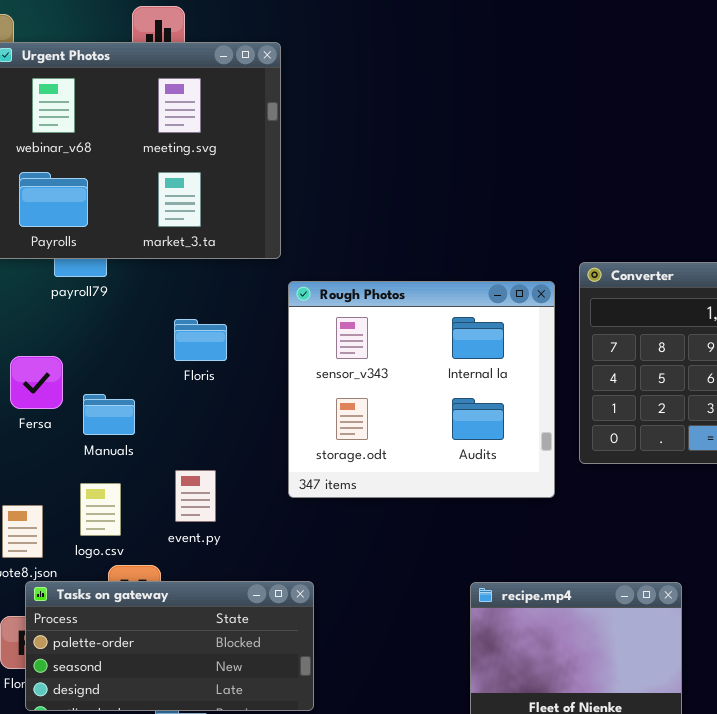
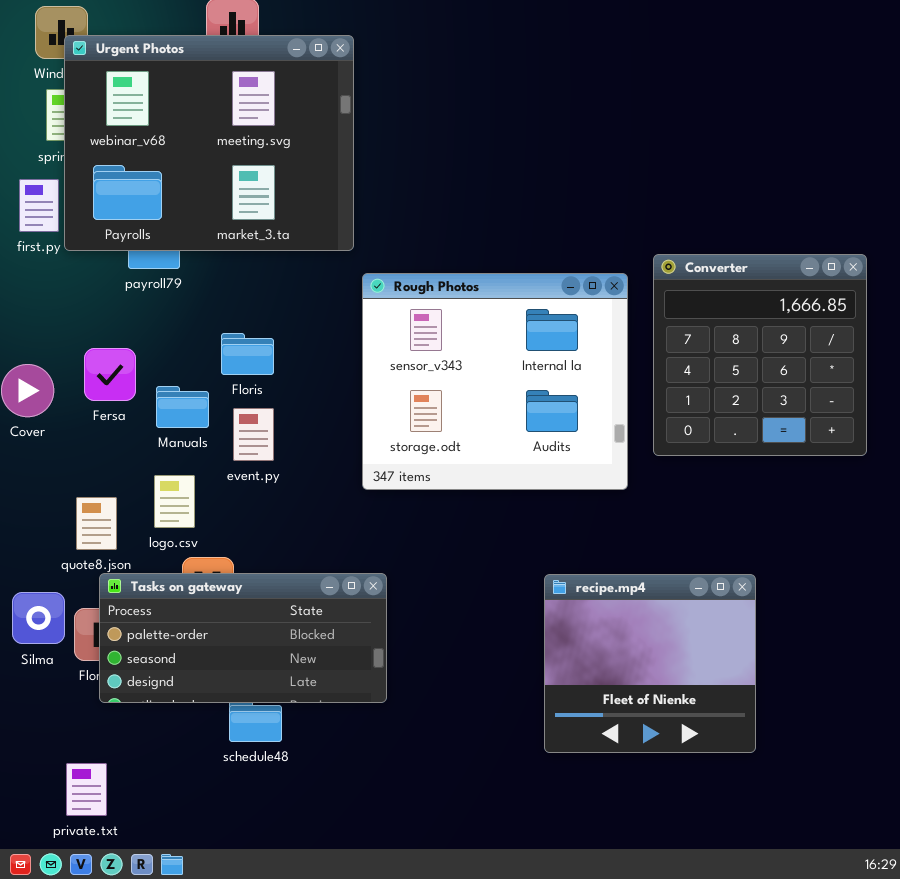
Floris: [174,319,227,361] -> [221,333,274,375], moved
event.py: [175,470,216,522] -> [233,408,274,461], moved

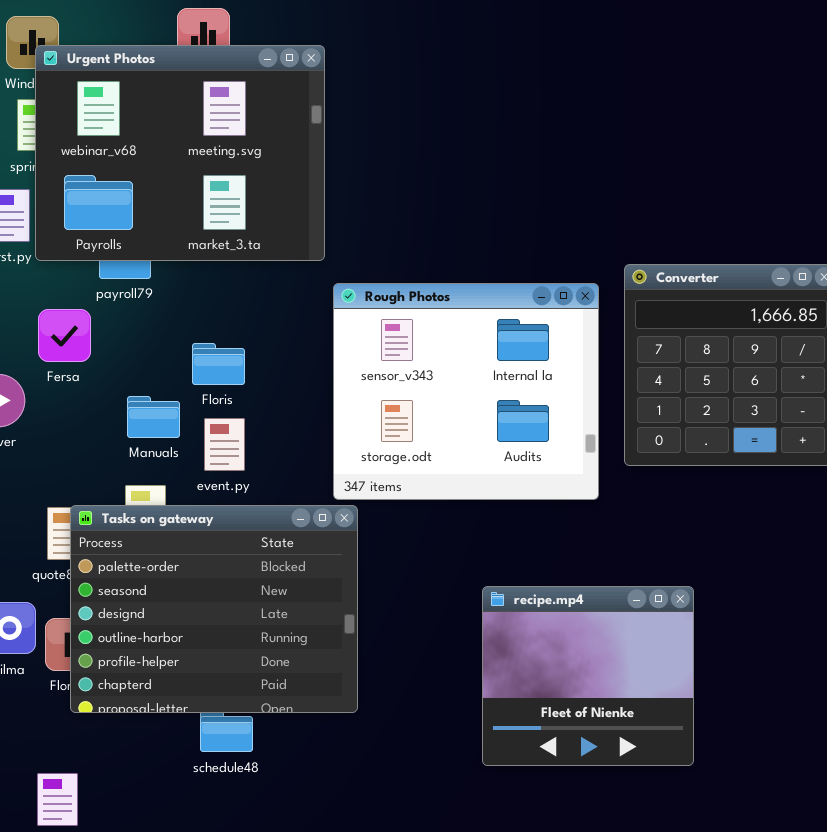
Fersa: [84,348,136,401] -> [38,309,91,362], moved
Tasks on gateway: [99,573,387,703] -> [70,505,358,713], resized
recipe.mp4: [544,574,756,753] -> [482,586,694,766], moved

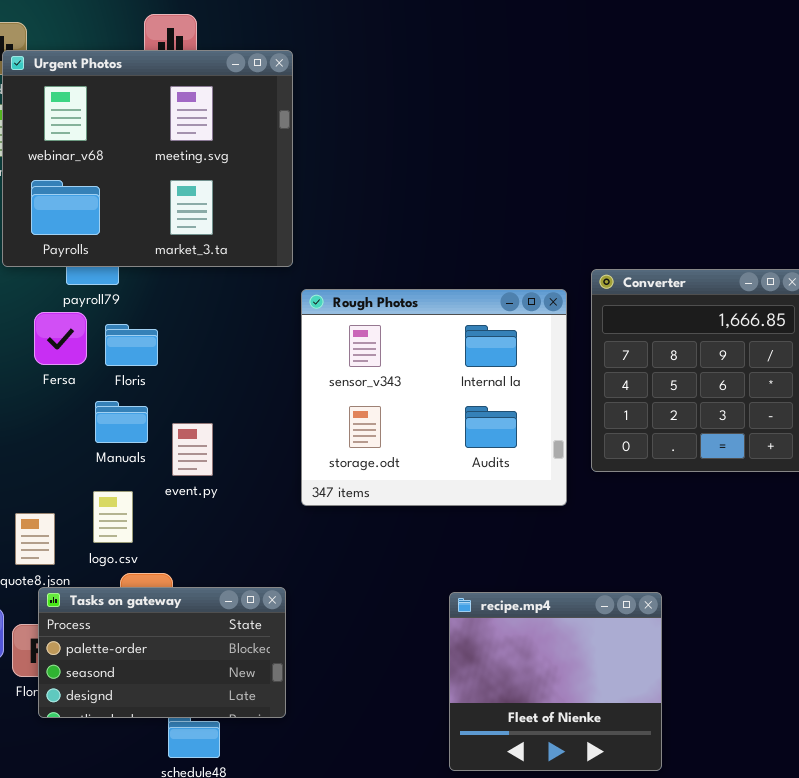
Fersa: [38,309,91,362] -> [34,312,87,365], moved
Floris: [192,343,245,385] -> [105,324,158,366], moved
Tasks on gateway: [70,505,358,713] -> [38,587,286,718], resized

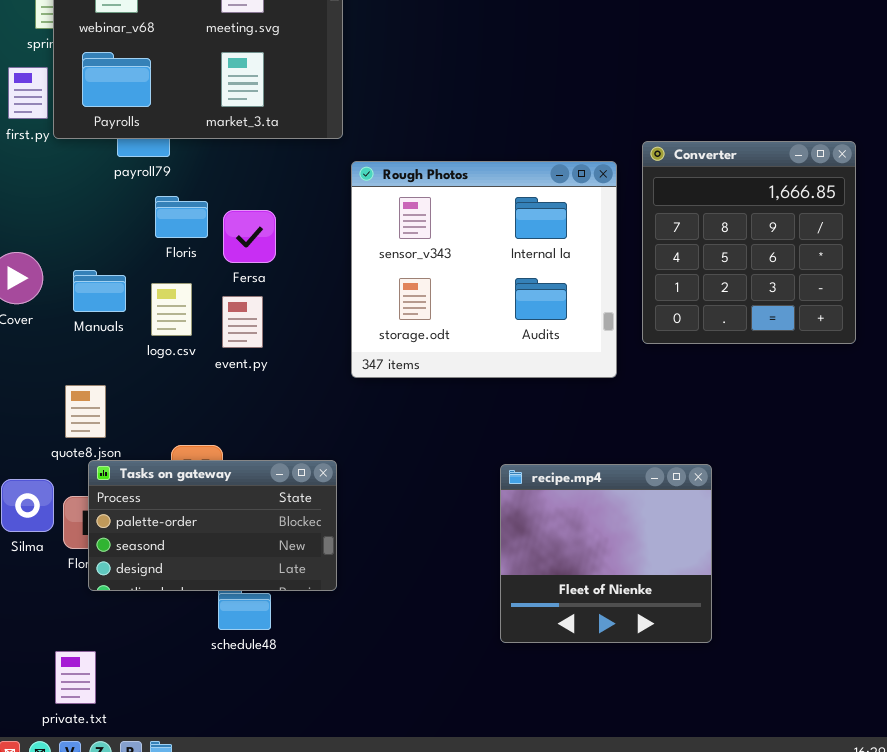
Fersa: [34,312,87,365] -> [223,210,276,263], moved
Manuals: [95,401,148,443] -> [73,270,126,312], moved
logo.csv: [93,491,133,543] -> [151,283,192,336], moved

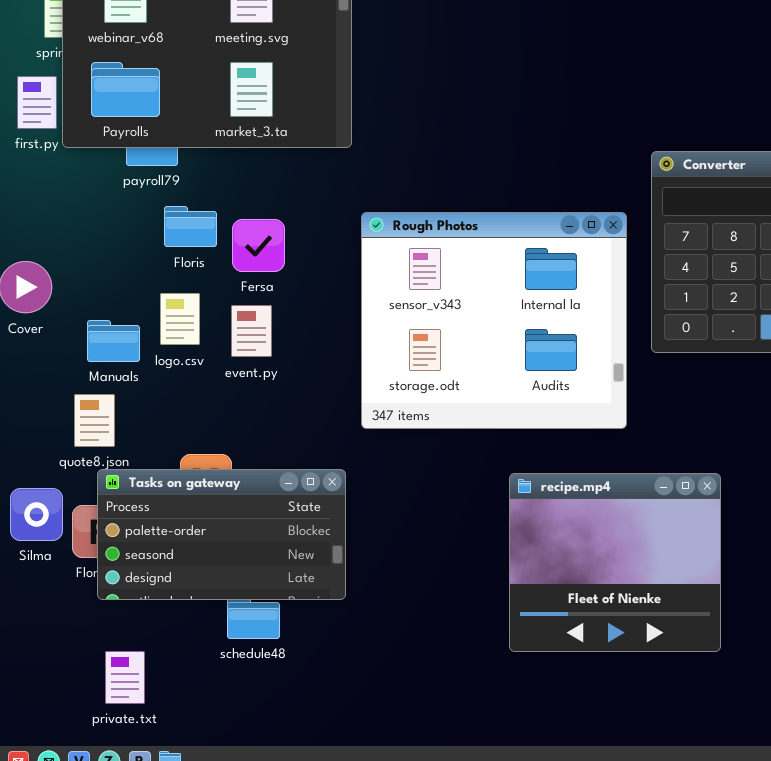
Rough Photos: [351,161,617,378] -> [361,212,627,429], moved
Manuals: [73,270,126,312] -> [87,320,140,362], moved
private.txt: [55,651,96,704] -> [105,651,145,704], moved

